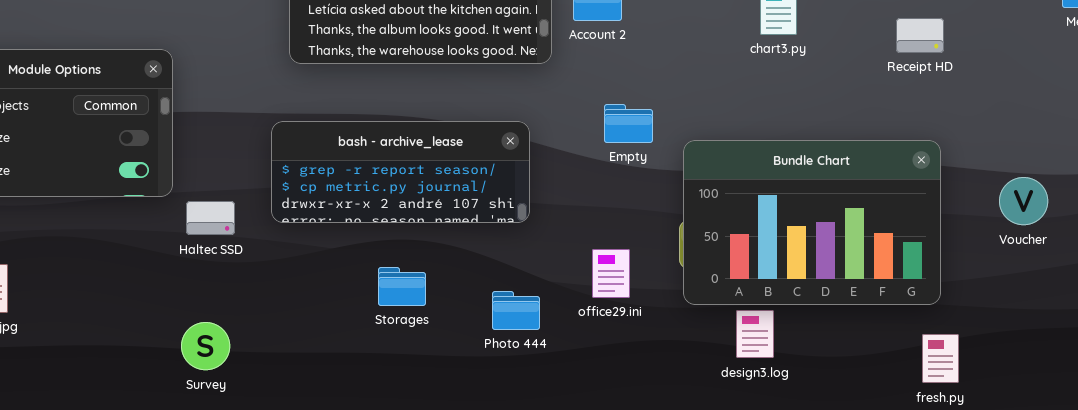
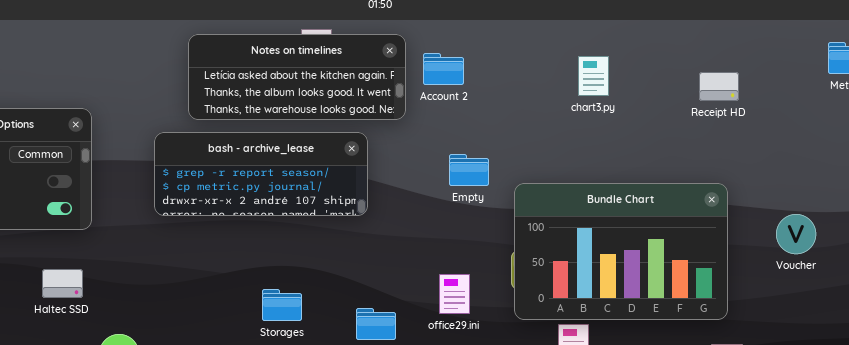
Receipt HD: [896,18,944,53] -> [699,72,739,101], moved
bash - archive_lease: [271,121,530,223] -> [154,132,368,216], moved
Haltec SSD: [186,201,235,235] -> [42,269,83,298], moved

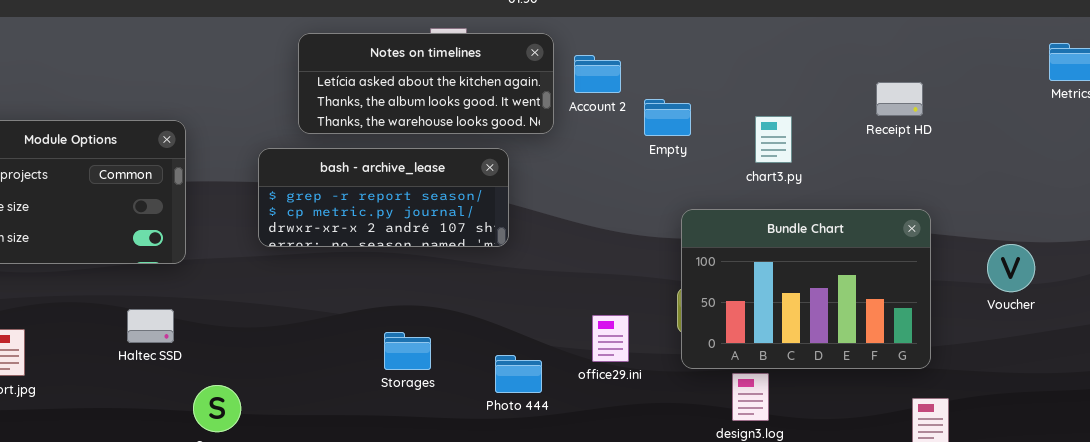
chart3.py: [578,56,609,96] -> [755,116,792,163], moved
Receipt HD: [699,72,739,101] -> [876,82,923,116], moved
Empty: [449,154,489,186] -> [644,99,691,136], moved

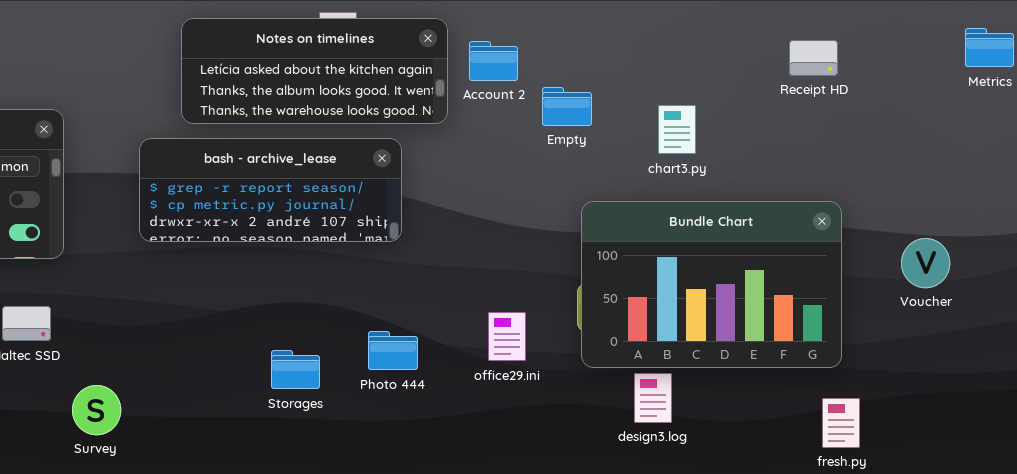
Receipt HD: [876,82,923,116] -> [789,40,838,76], moved
Storages: [384,332,431,370] -> [271,350,320,389], moved
Photo 444: [495,355,542,393] -> [368,331,418,370], moved

